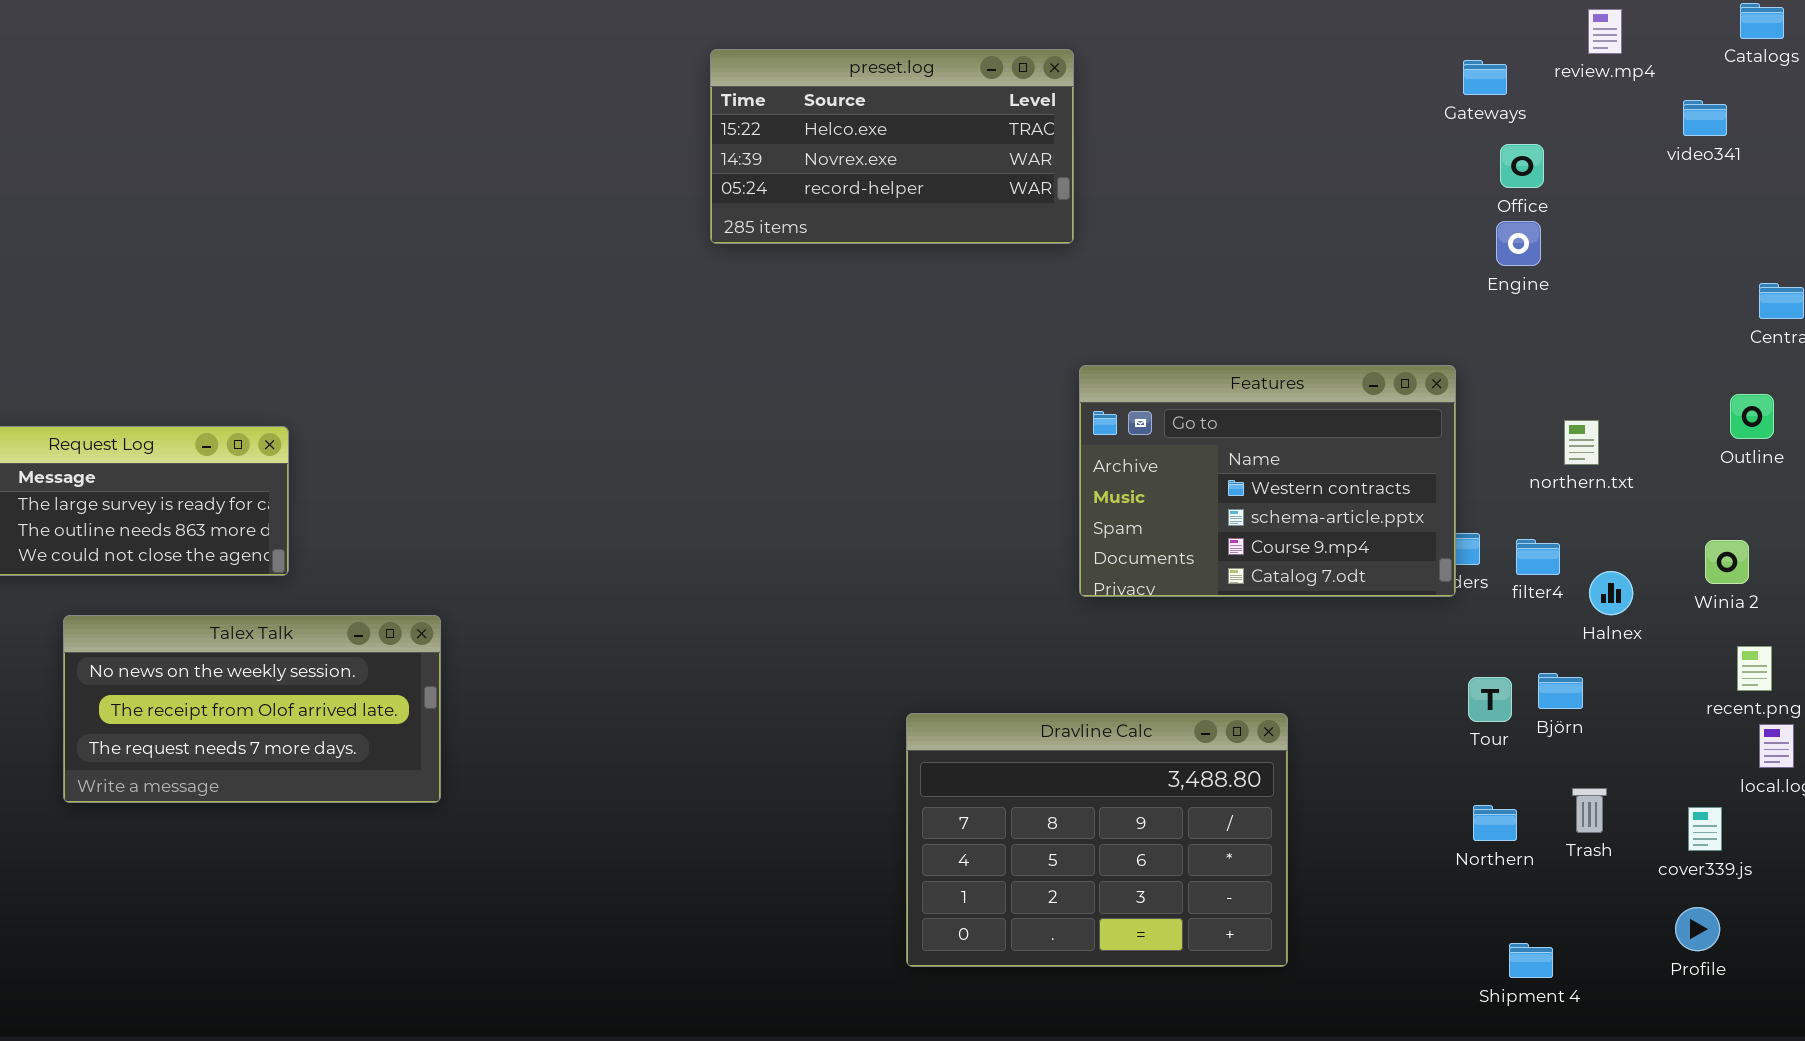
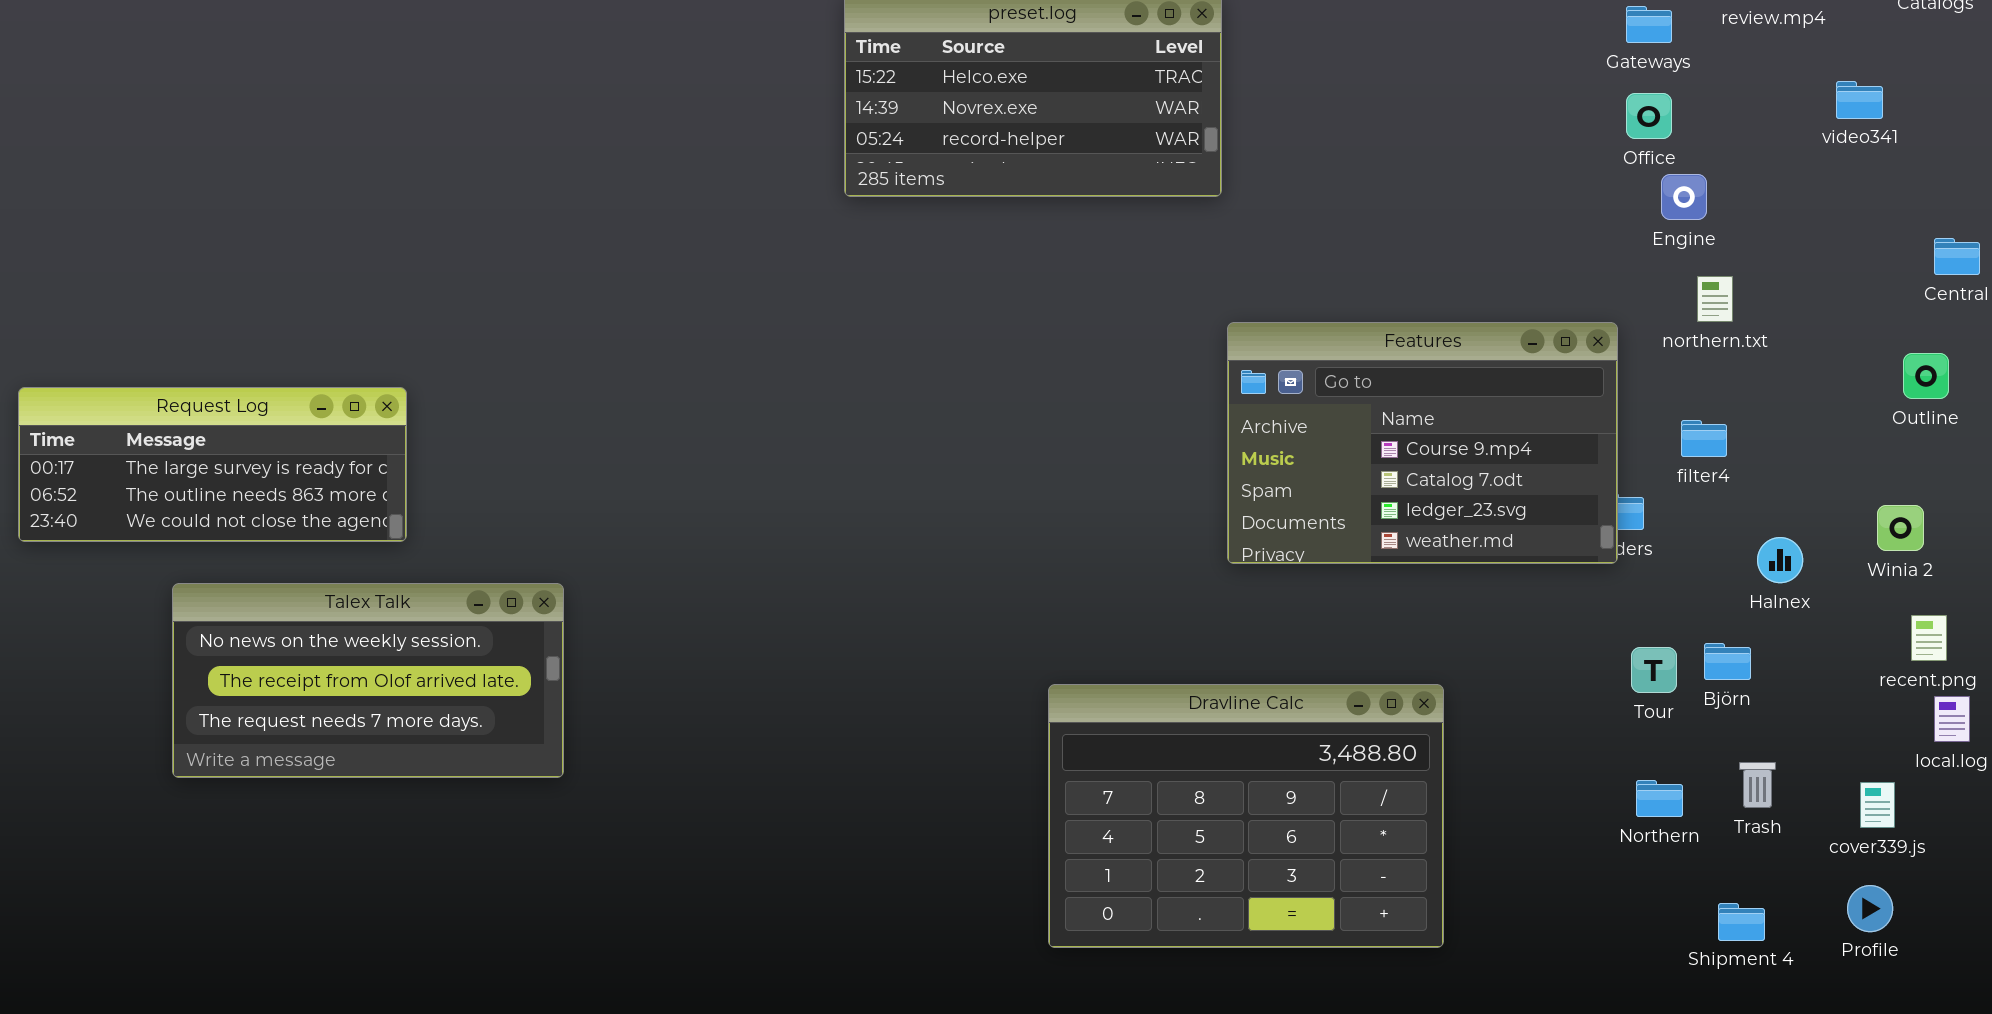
video341: [1683,100,1727,136] -> [1836,81,1883,119], moved
Office: [1500,144,1544,188] -> [1626,93,1672,139], moved
Features: [1079,365,1456,597] -> [1227,322,1618,564], scrolled down 2 rows
northern.txt: [1564,420,1599,465] -> [1697,276,1733,322], moved
filter4: [1516,539,1560,575] -> [1681,420,1727,457], moved
Shipment 4: [1509,943,1553,978] -> [1718,903,1765,941], moved

